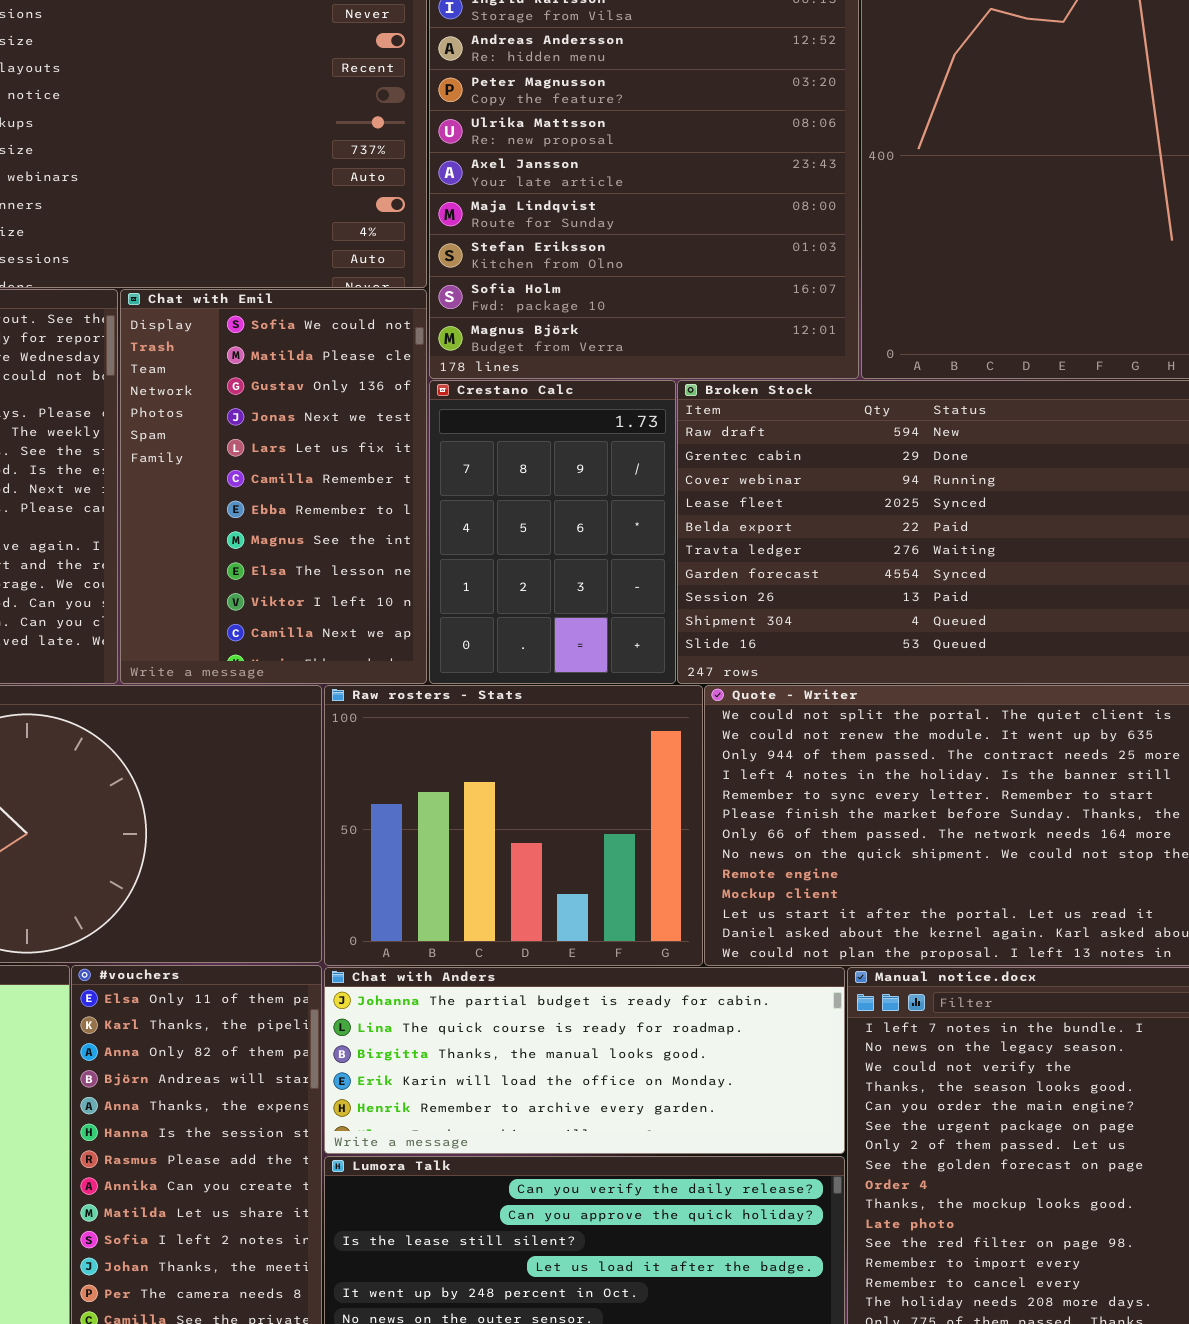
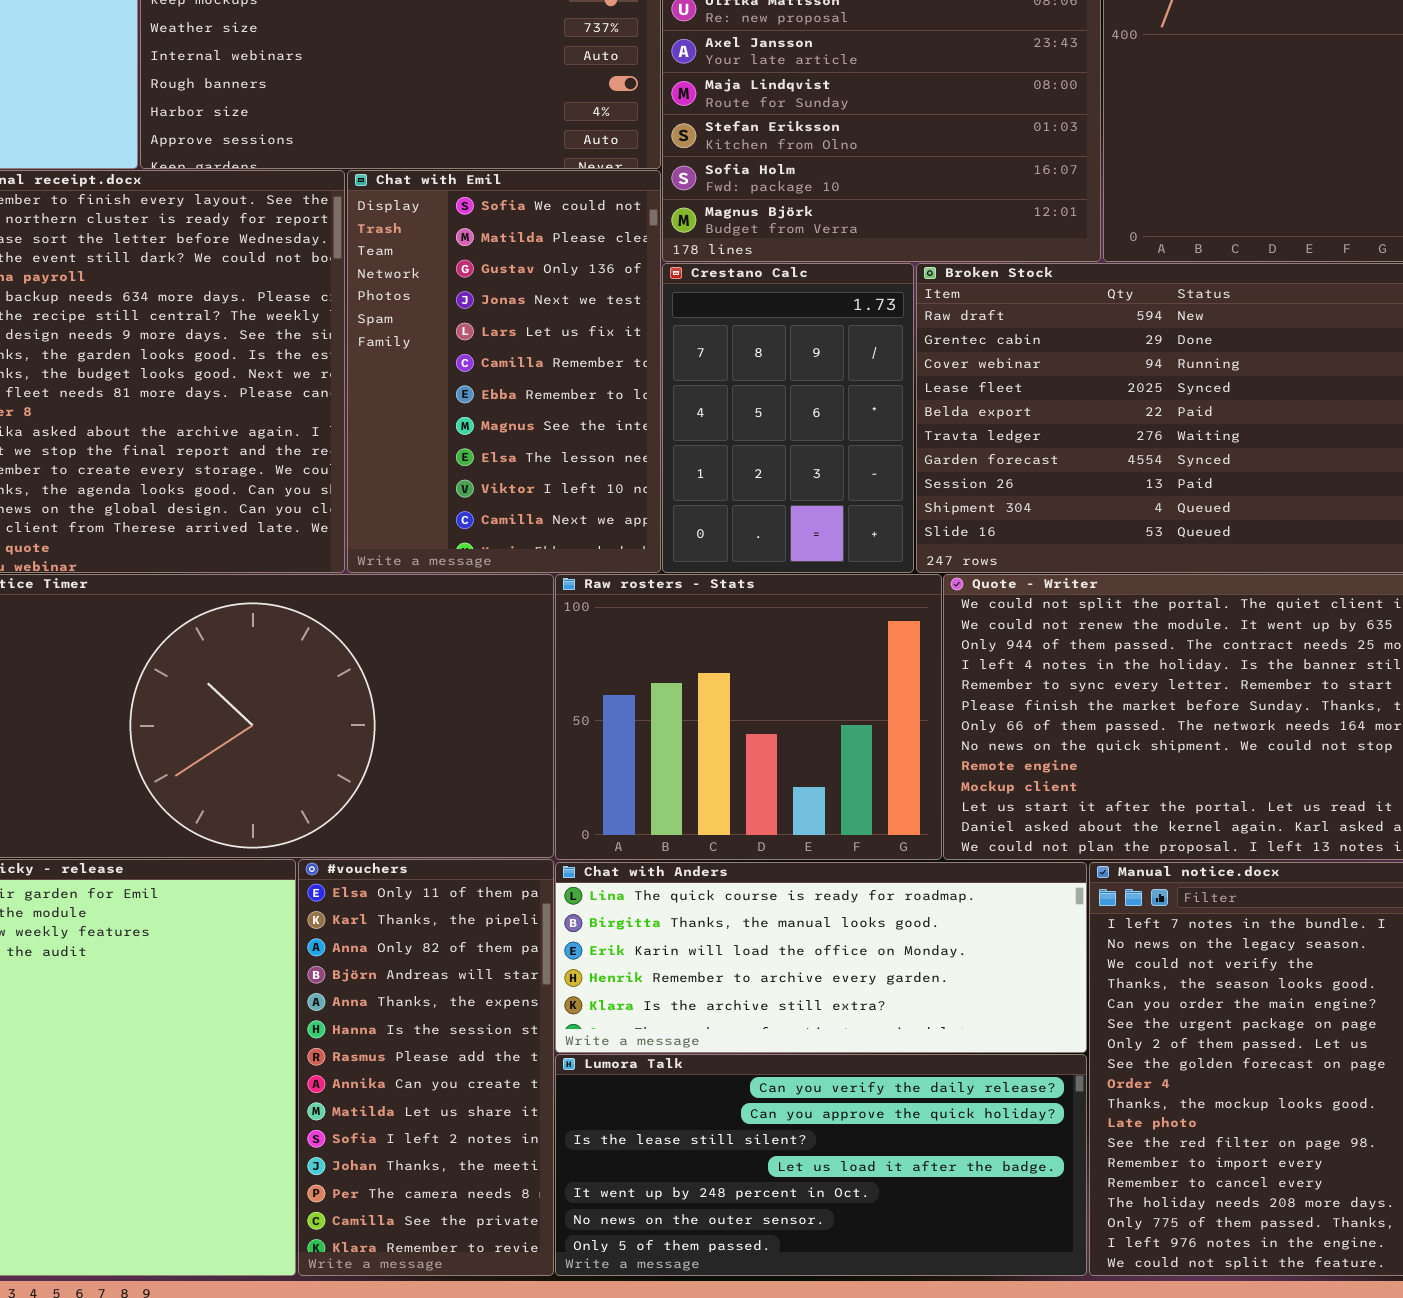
Chat with Anders: [324,967,845,1154] -> [555,862,1087,1053], scrolled down 1 row

